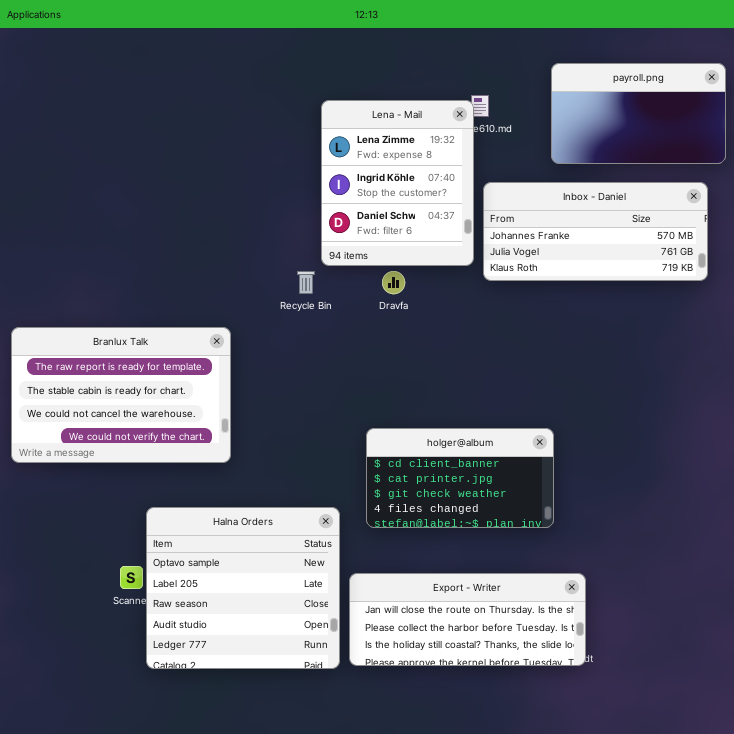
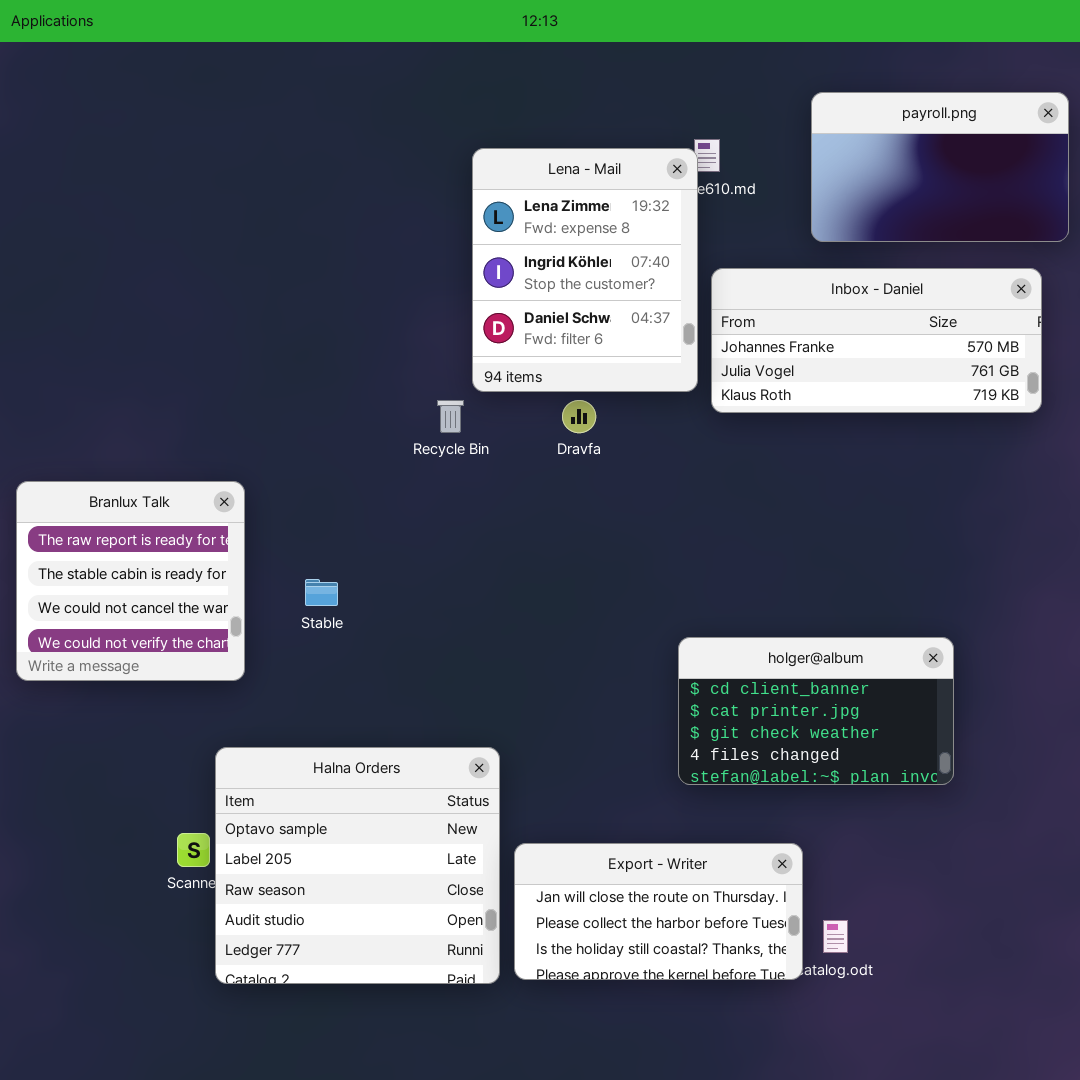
Branlux Talk: [11,327,231,463] -> [16,481,245,681], resized
holger@album: [366,428,554,528] -> [678,637,954,785], moved
Export - Writer: [349,573,586,666] -> [514,843,803,980], resized

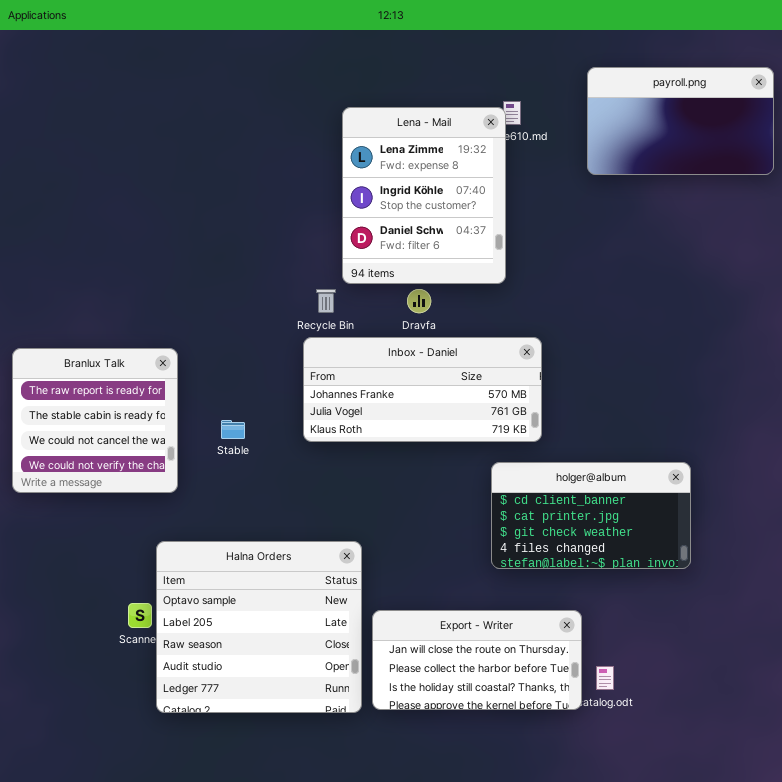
Inbox - Daniel: [711,268,1042,413] -> [303,337,542,442], moved

